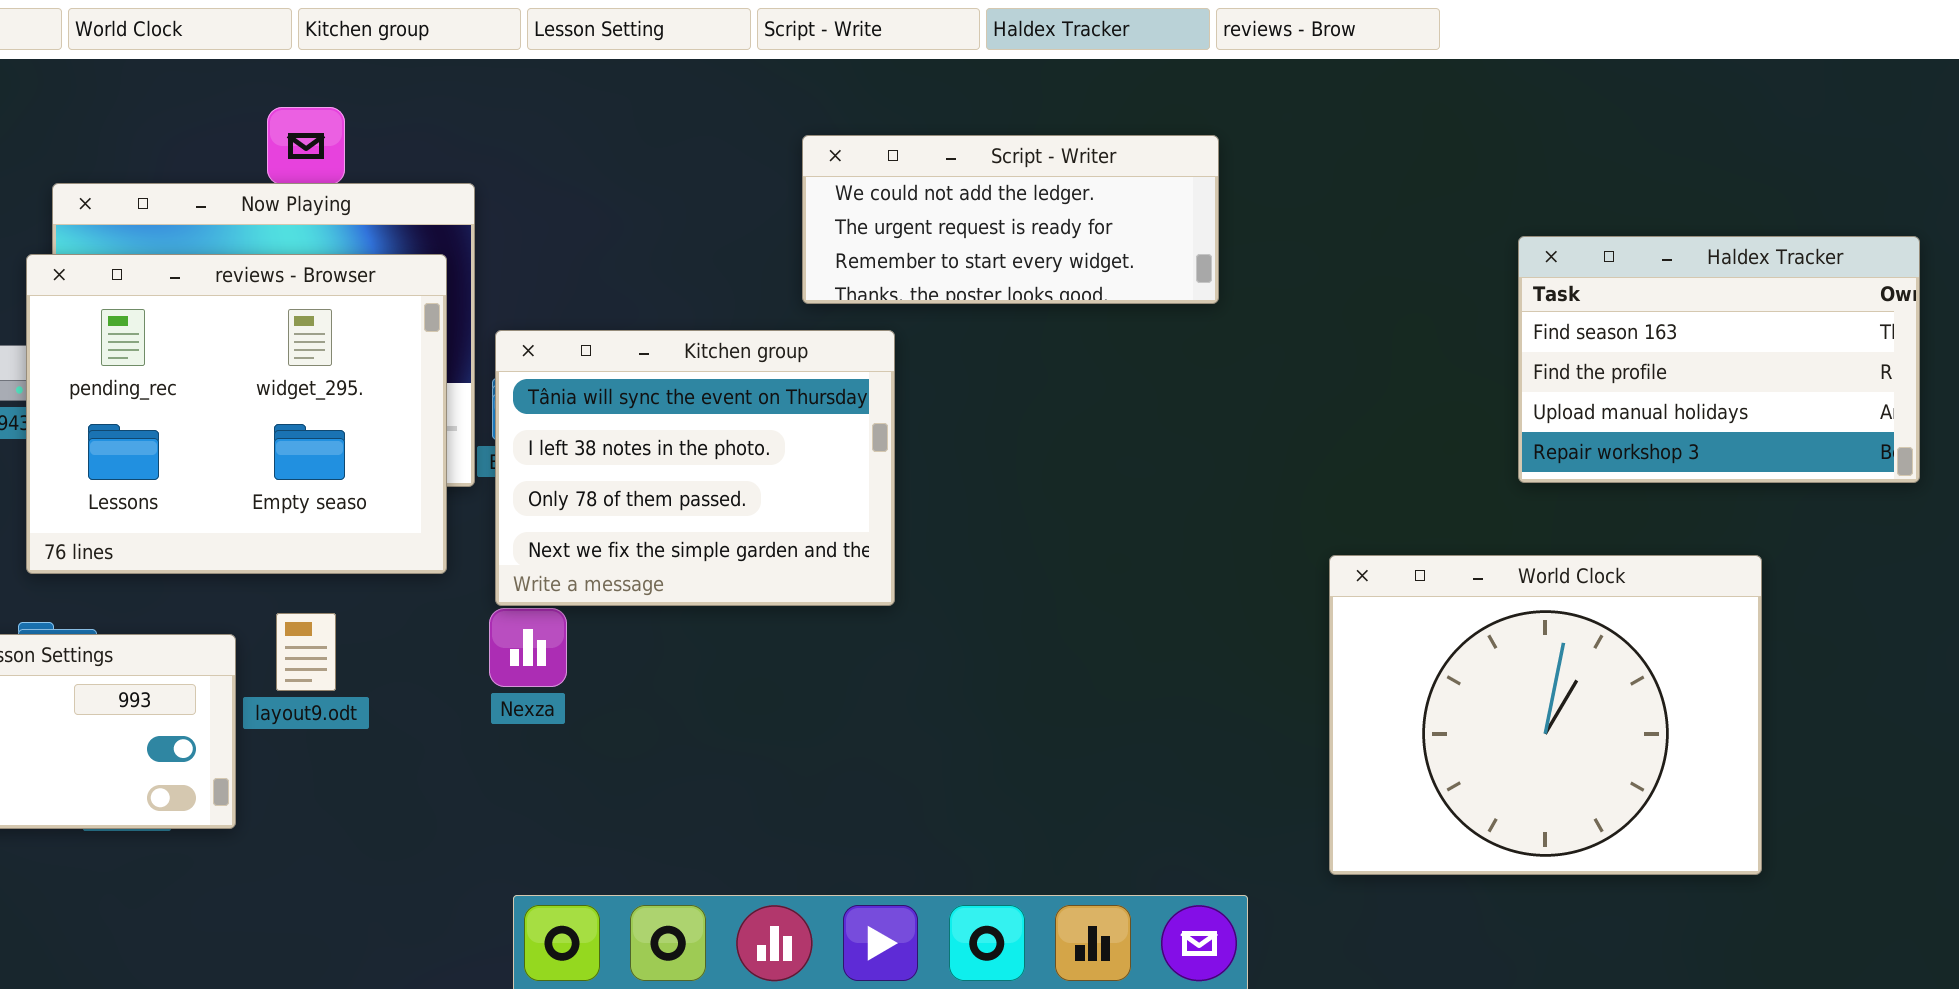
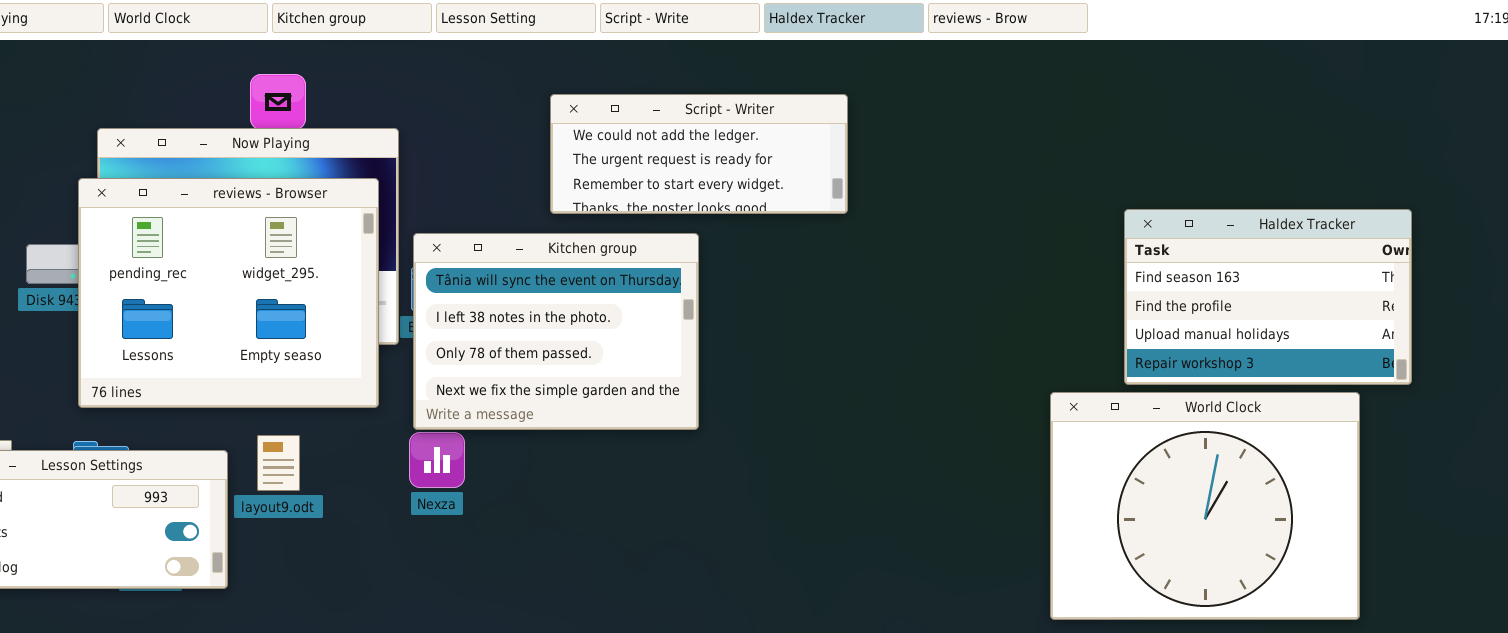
Script - Writer: [802,135,1219,304] -> [550,94,848,214], moved
Haldex Tracker: [1518,236,1920,483] -> [1124,209,1412,385], moved
World Clock: [1329,555,1762,875] -> [1050,392,1360,620], moved

